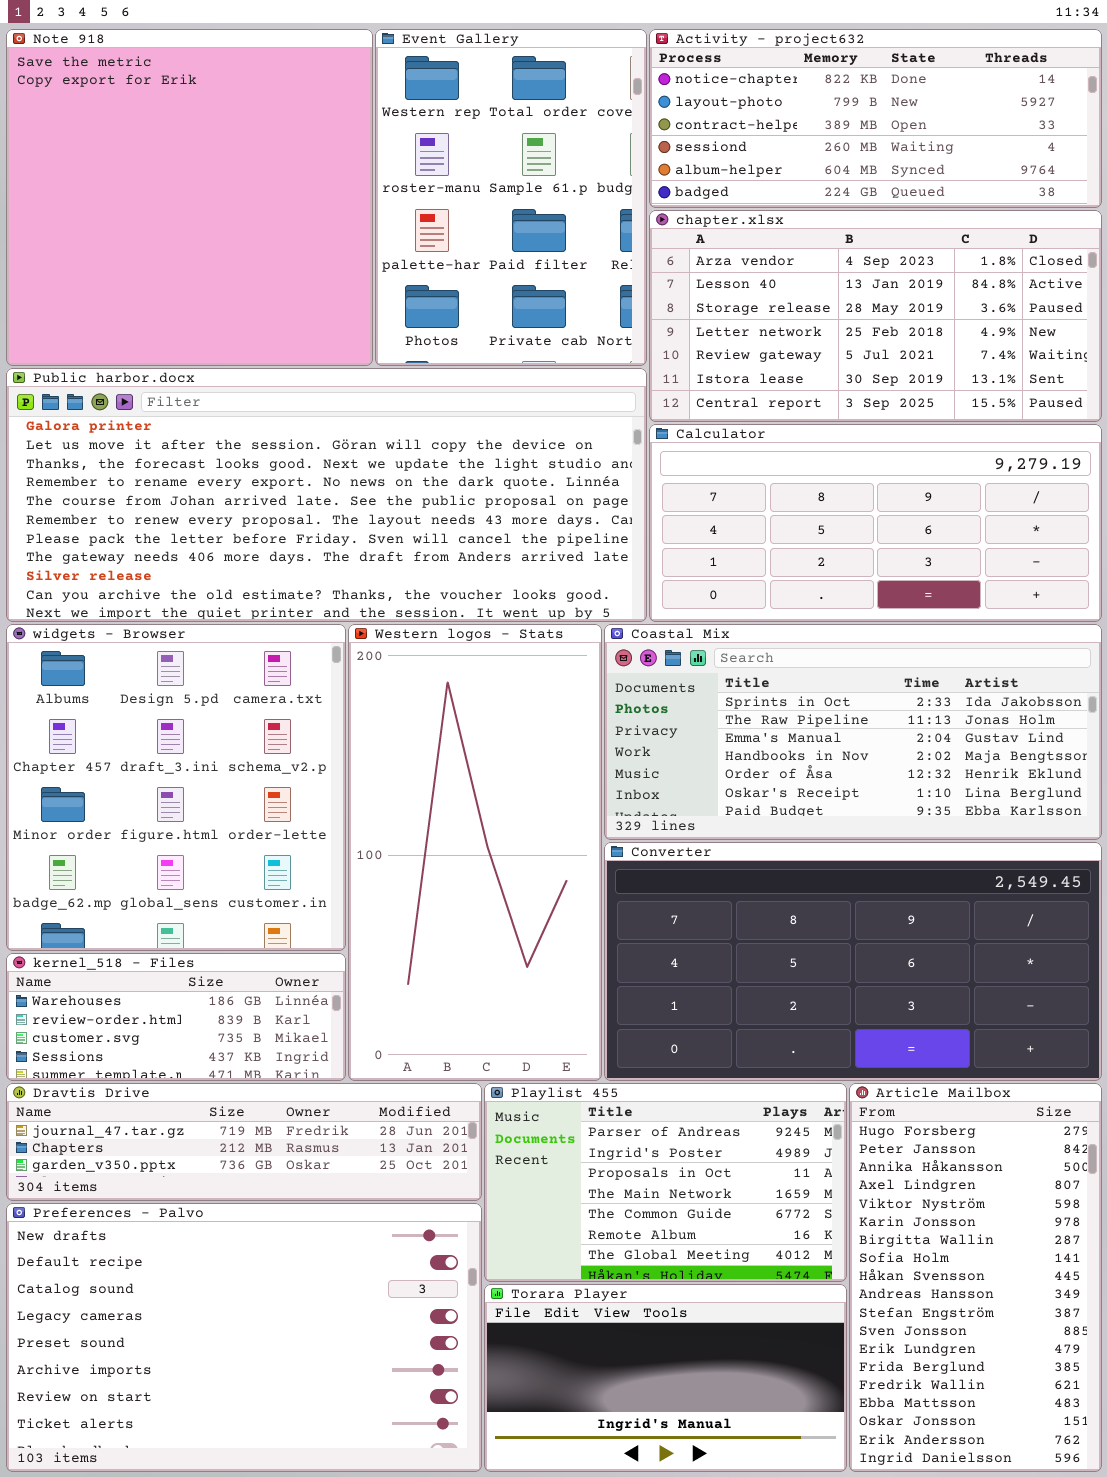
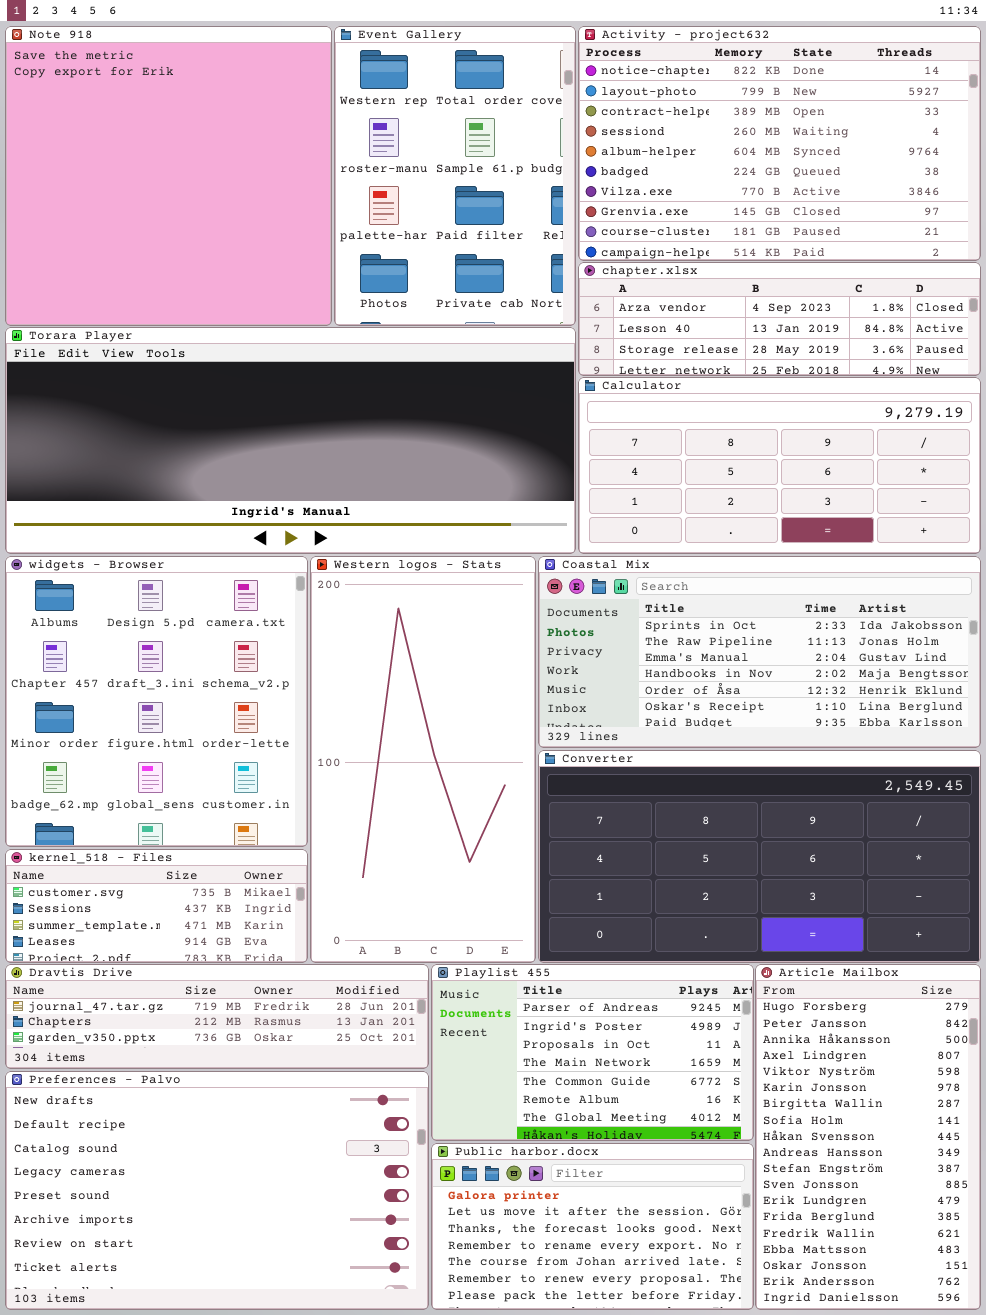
Activity - project632: [649,29,1102,208] -> [578,26,981,261], resized
chapter.xlsx: [649,210,1102,422] -> [578,262,981,376], resized
Public harbor.docx: [6,368,647,622] -> [431,1143,754,1310], moved, resized
kernel_518 - Files: [6,953,346,1081] -> [5,849,308,963], scrolled down 2 rows
Torara Player: [484,1284,847,1472] -> [5,327,576,554], moved, resized

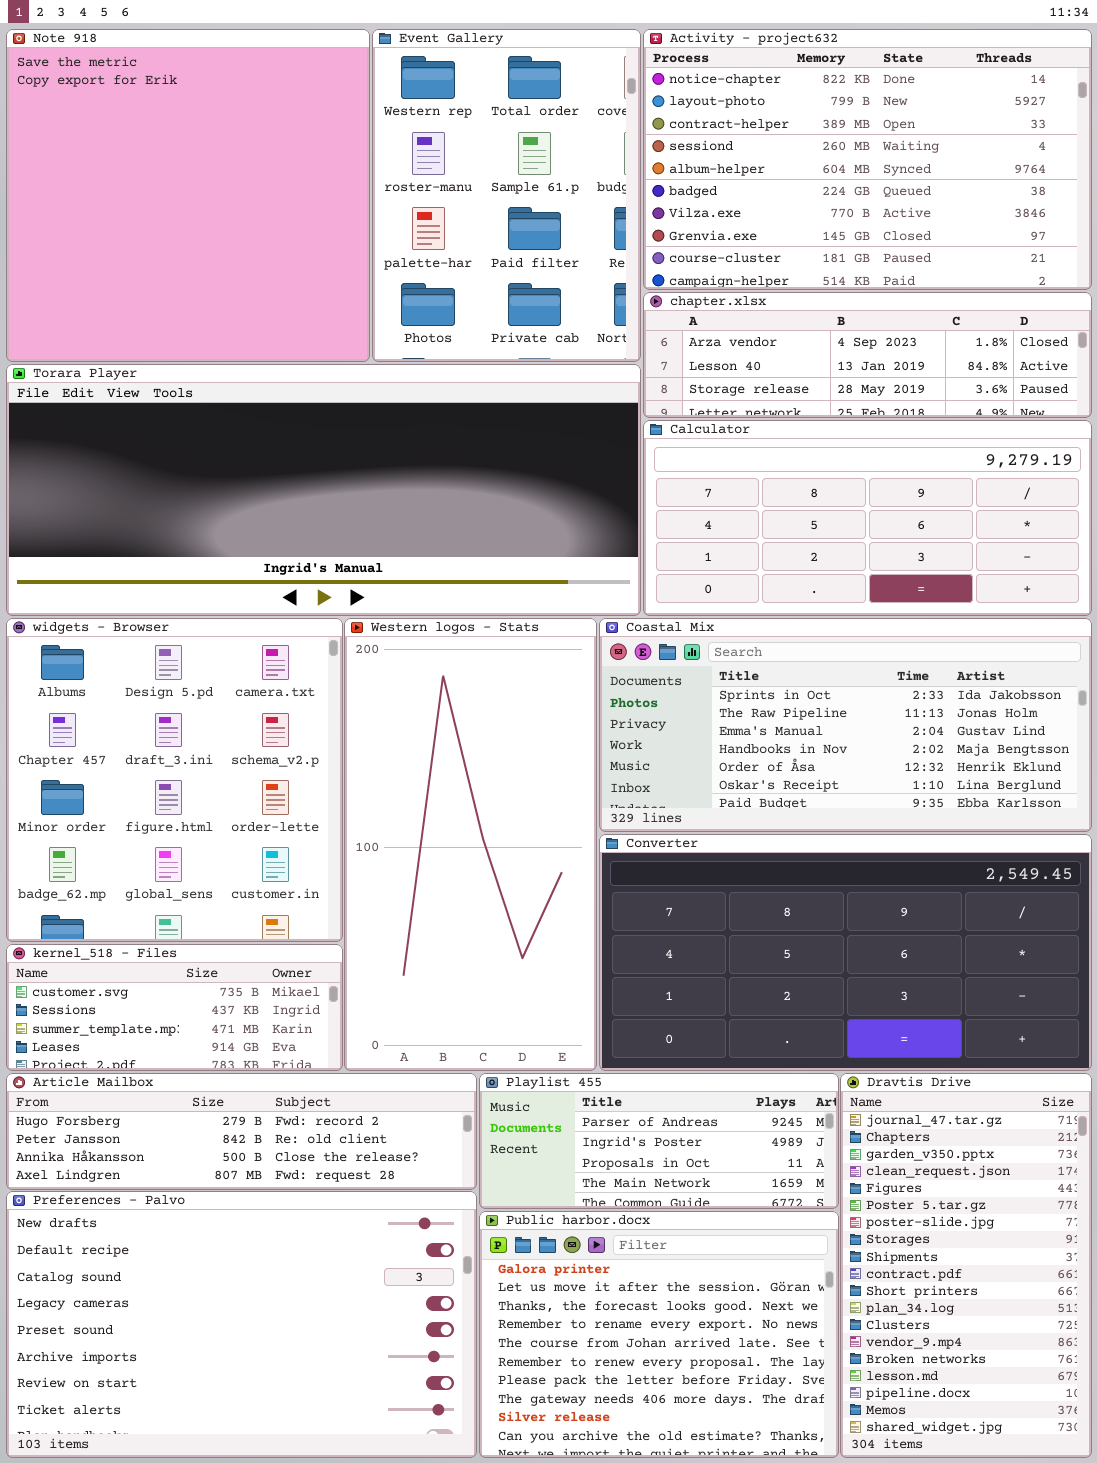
Dravtis Drive: [5,964,429,1069] -> [840,1073,1092,1458], moved, resized
Playlist 455: [431,964,754,1141] -> [479,1073,839,1209], resized
Article Mailbox: [755,964,981,1310] -> [6,1073,477,1190], moved, resized
Public harbor.docx: [431,1143,754,1310] -> [479,1211,839,1458], resized

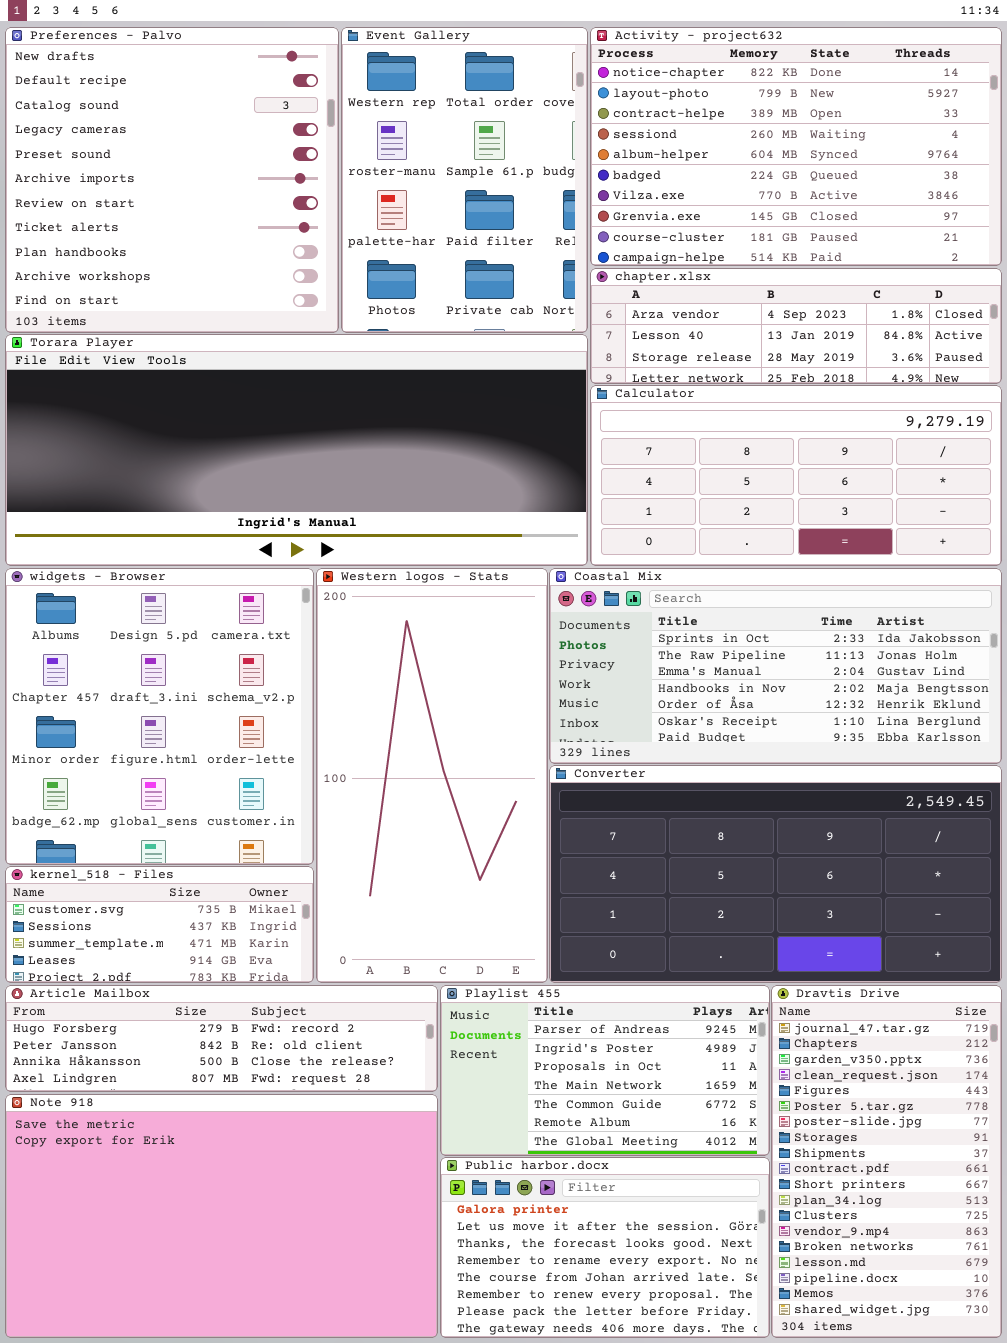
Note 918: [6,29,370,362] -> [5,1094,438,1338], moved, resized
Playlist 455: [479,1073,839,1209] -> [440,985,770,1156], resized
Preferences - Palvo: [6,1191,477,1458] -> [5,27,339,333], moved, resized
Public harbor.docx: [479,1211,839,1458] -> [440,1157,770,1338], resized

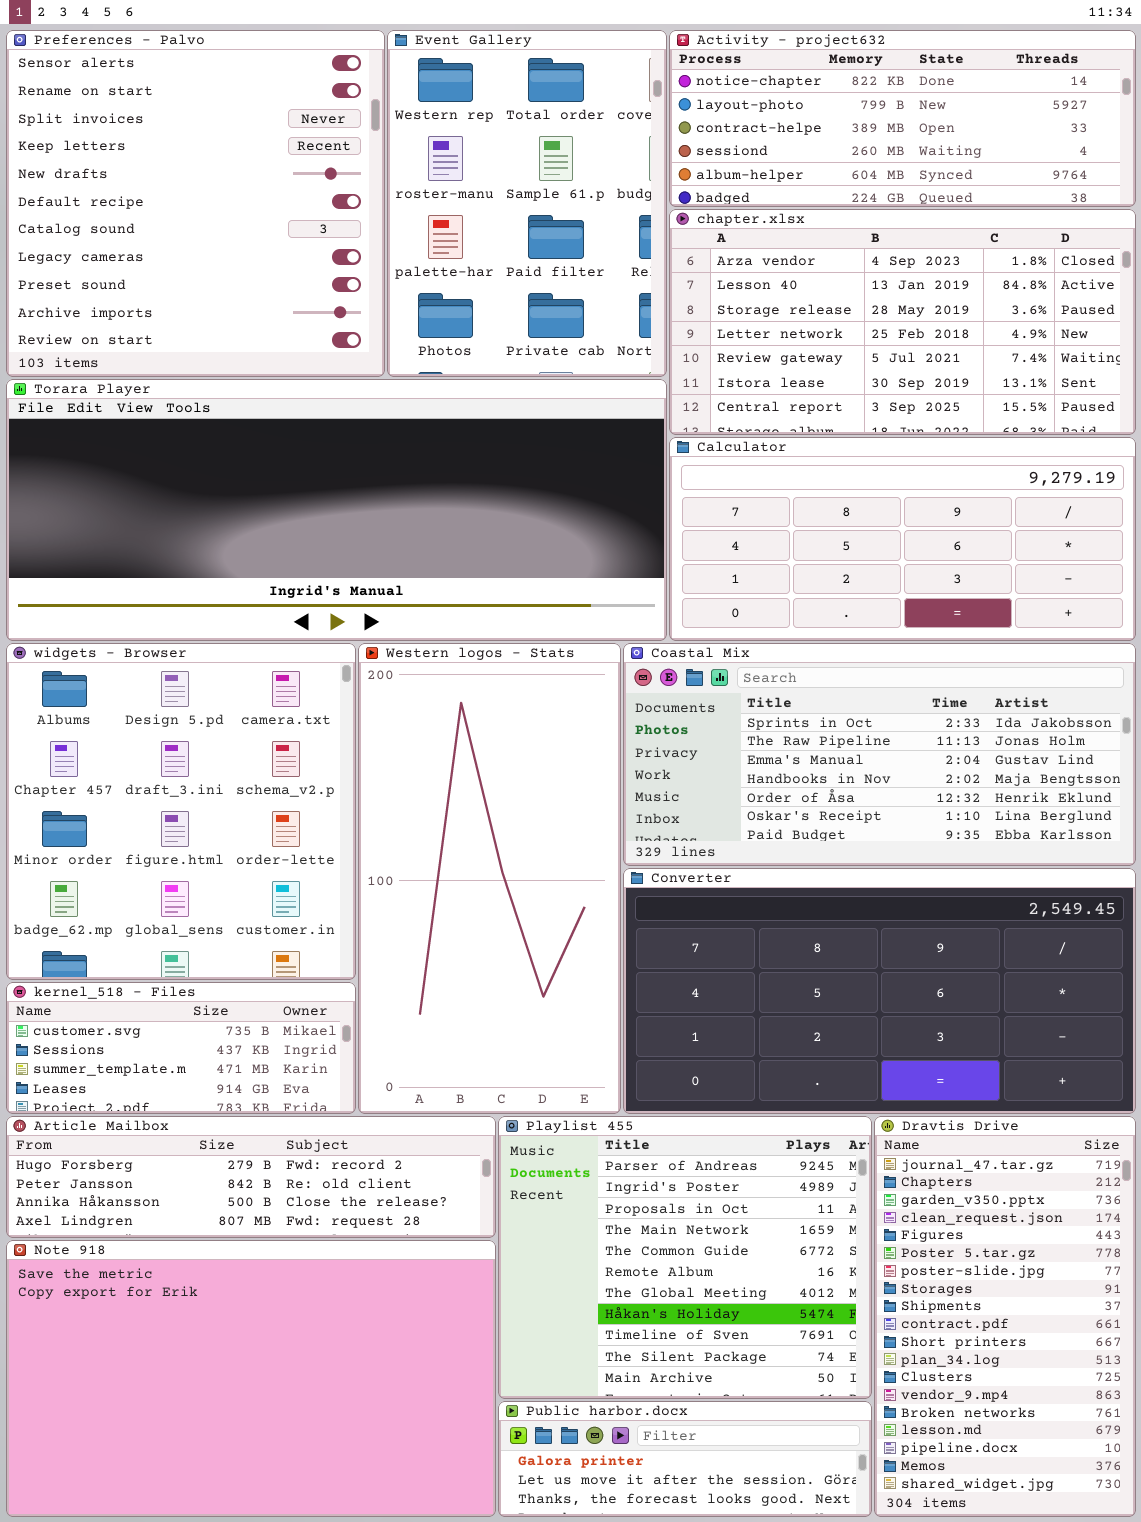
Preferences - Palvo: [5,27,339,333] -> [6,30,385,377], scrolled up 4 rows
Activity - project632: [590,27,1002,266] -> [669,30,1136,207], resized
chapter.xlsx: [590,268,1002,384] -> [669,209,1136,435], resized
Playlist 455: [440,985,770,1156] -> [498,1116,872,1399], resized
Public harbor.docx: [440,1157,770,1338] -> [498,1401,872,1517], resized

